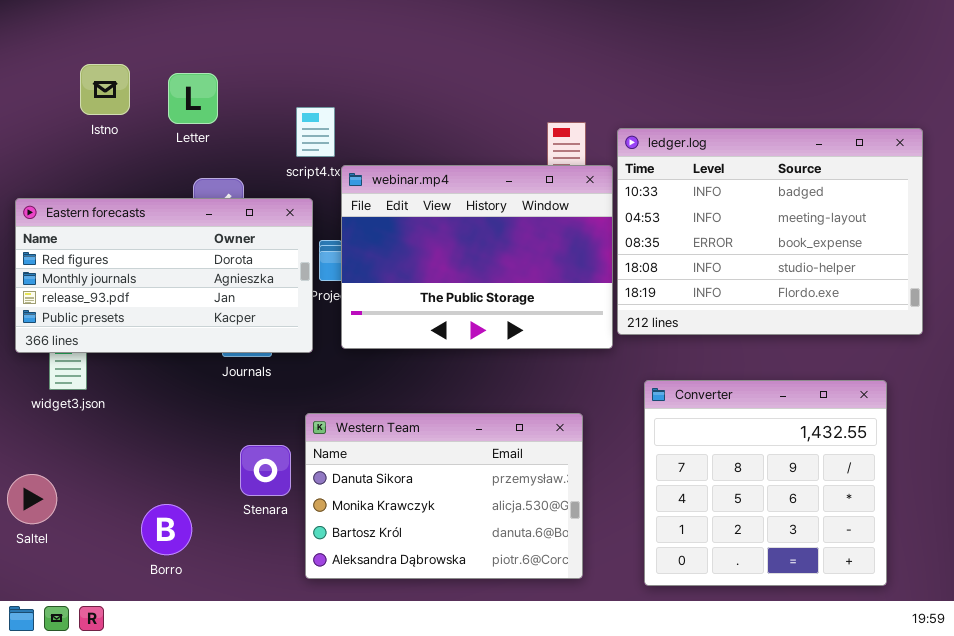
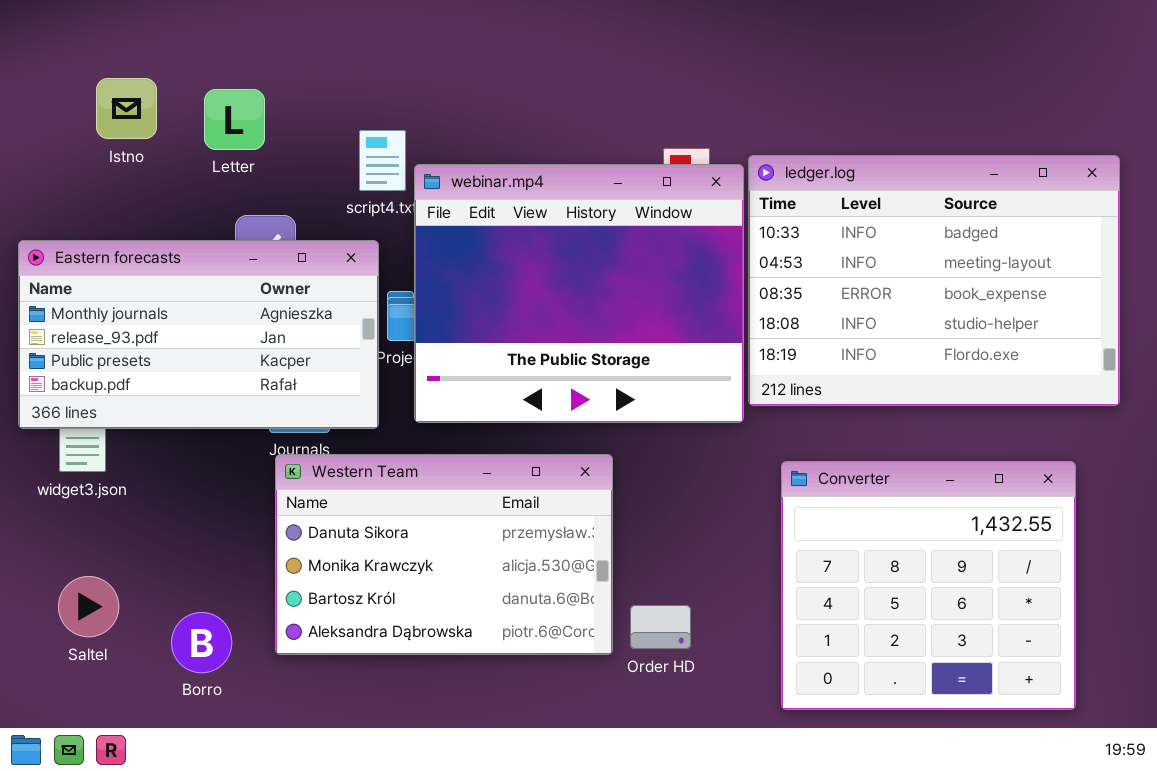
webinar.mp4: [341,165,613,349] -> [414,164,744,423], resized
Eastern forecasts: [15,198,313,353] -> [18,240,379,429], scrolled down 1 row
Western Team: [305,413,583,579] -> [275,454,613,655], moved
Saltel: [7,474,57,524] -> [58,576,119,637], moved

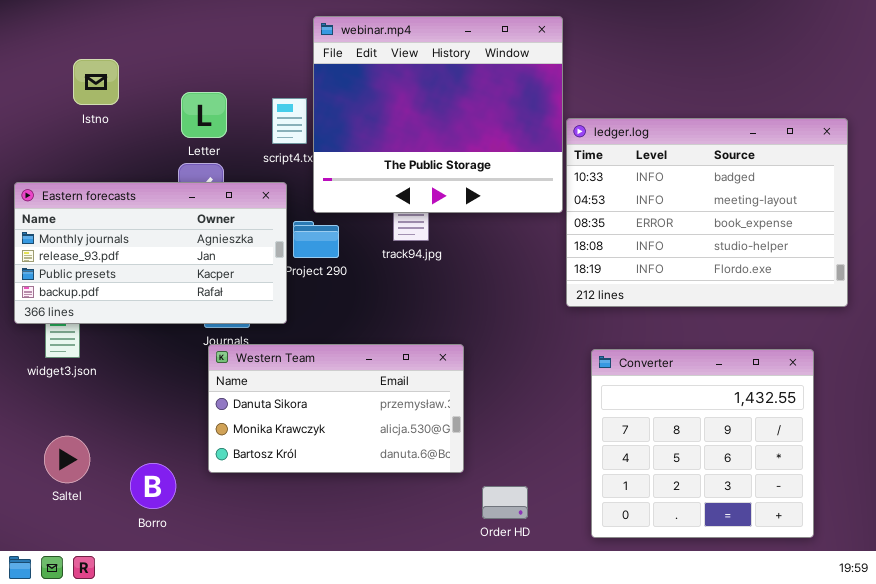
Letter: [204,89,265,150] -> [181,92,227,138], moved
webinar.mp4: [414,164,744,423] -> [313,16,563,213], moved
Western Team: [275,454,613,655] -> [208,344,464,473], resized
Order HD: [630,605,691,649] -> [482,486,528,519], moved

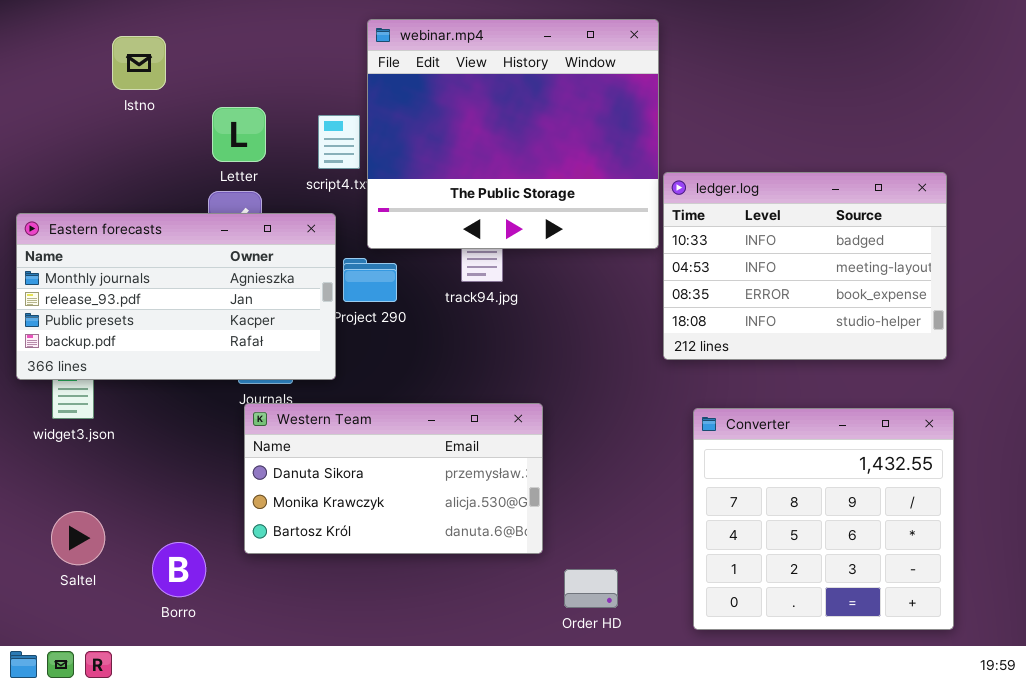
Istno: [73,59,119,105] -> [112,36,166,90], moved
ledger.log: [566,118,848,307] -> [663,172,947,360], resized

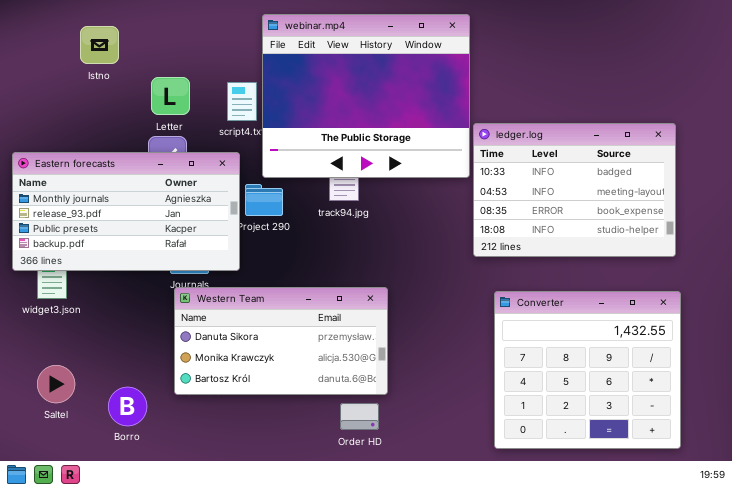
Order HD: [564,569,618,608] -> [340,403,379,430], moved

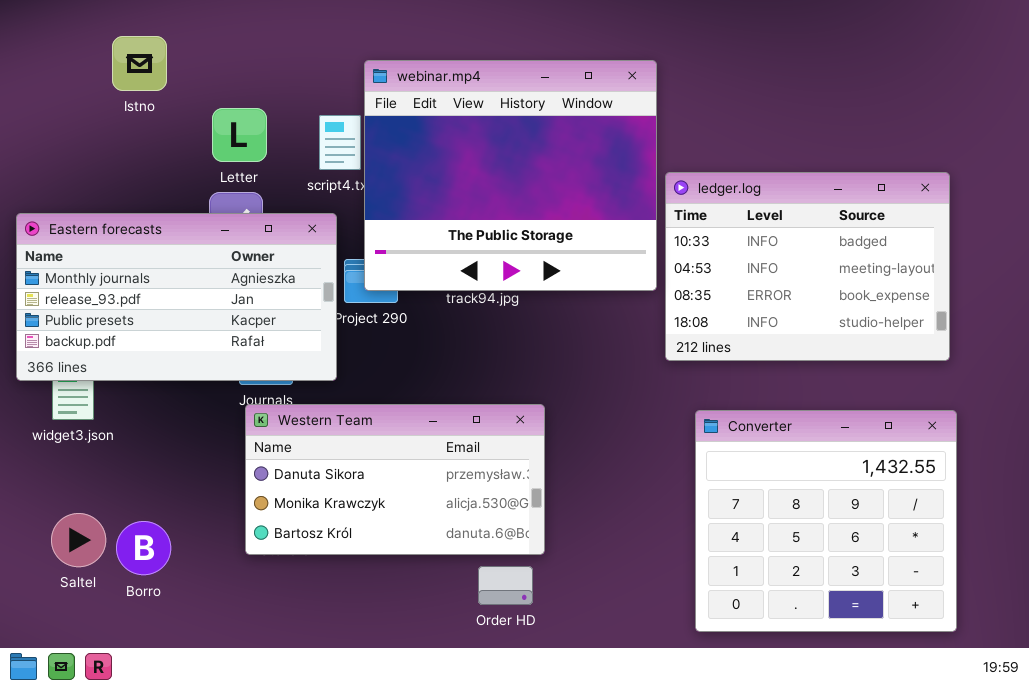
webinar.mp4: [262,14,470,178] -> [364,60,657,291], moved
Borro: [108,387,147,426] -> [116,521,171,575], moved

